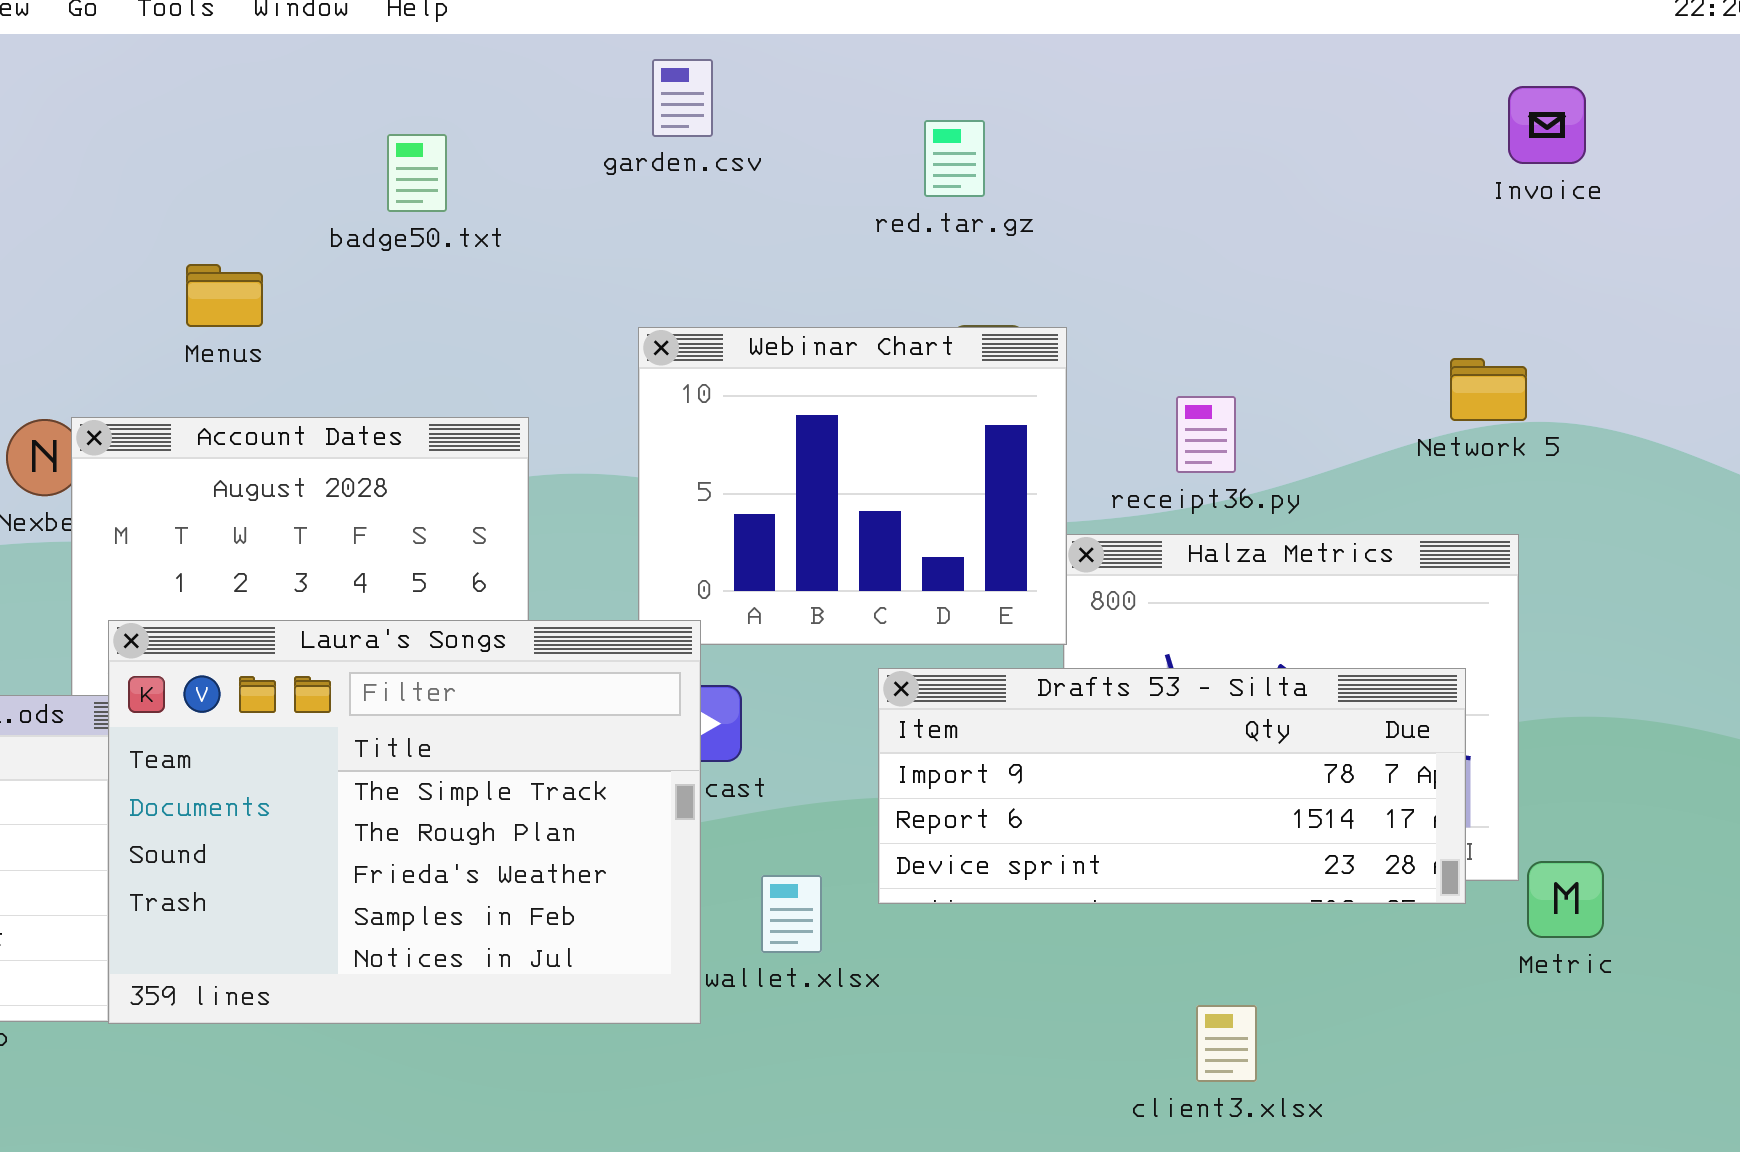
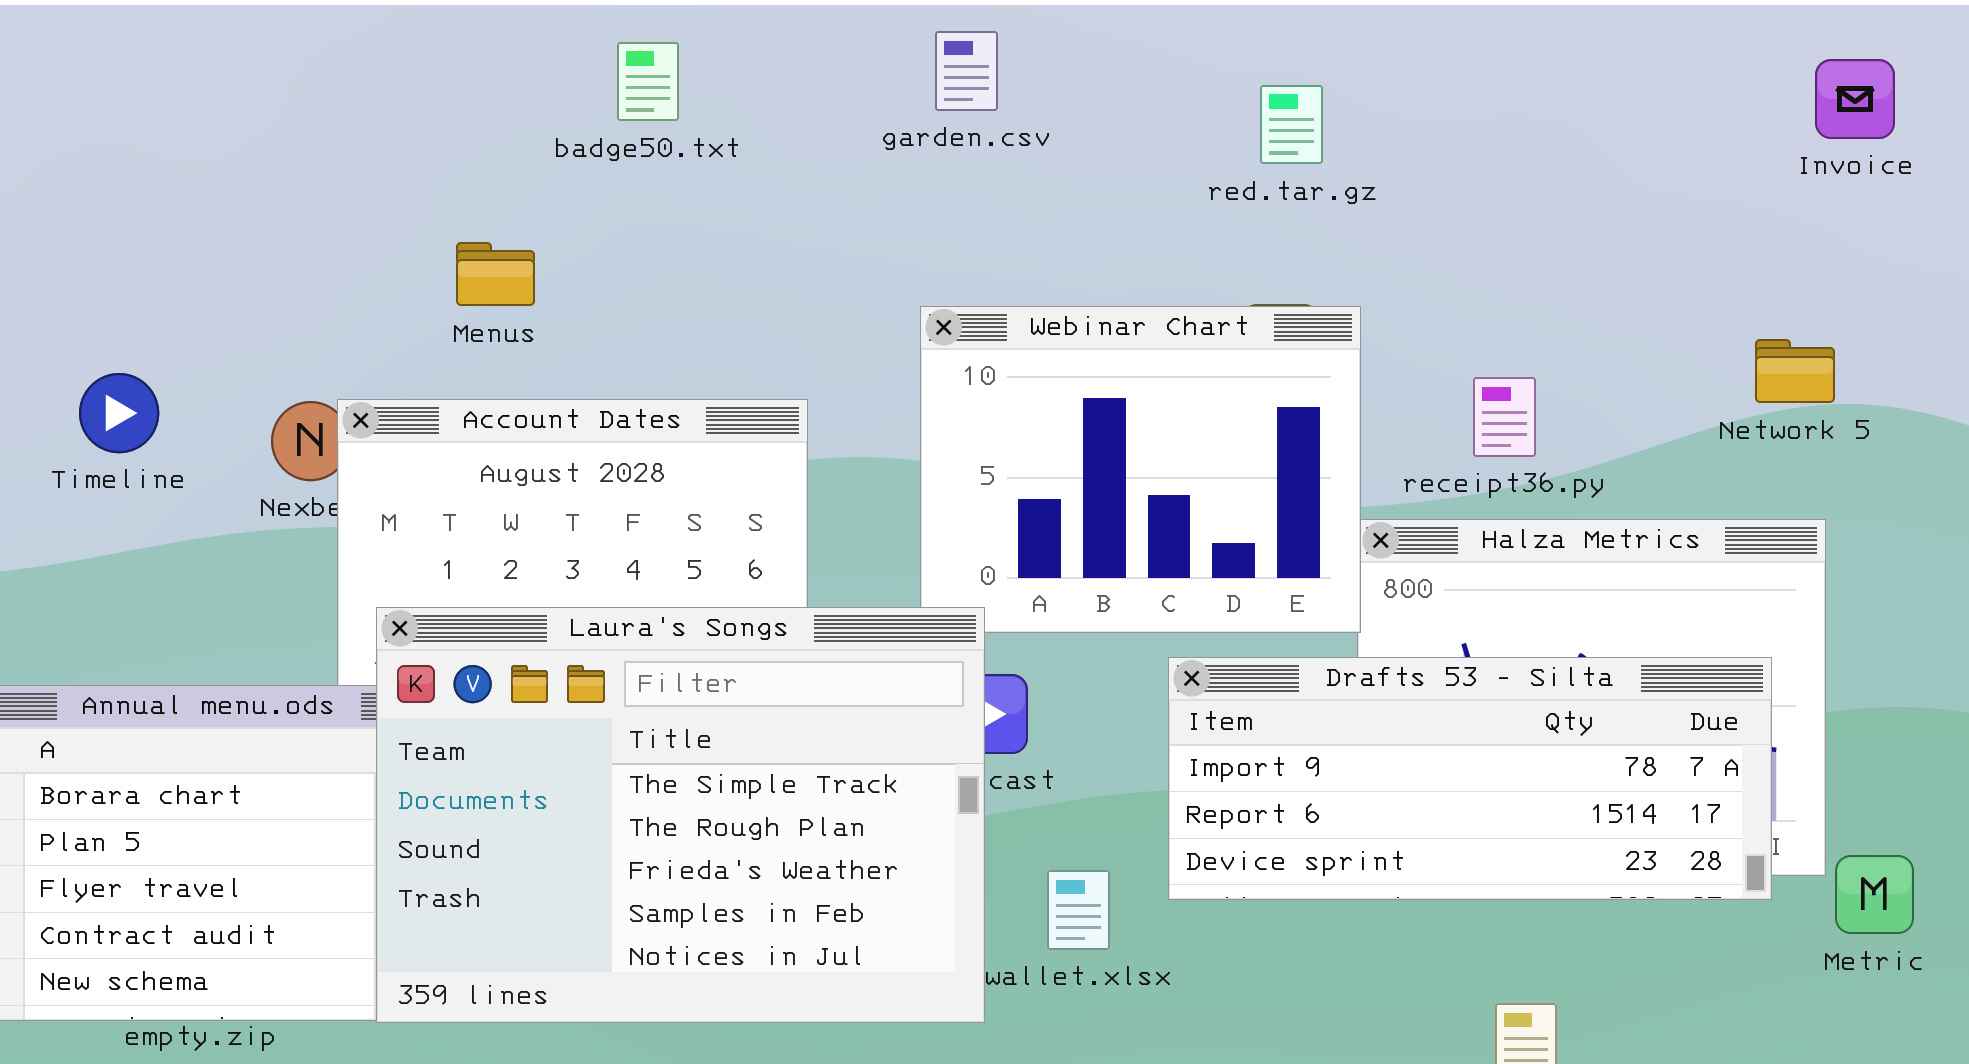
red.tar.gz: [924,120,985,197] -> [1260,85,1323,164], moved
badge50.txt: [387,134,447,212] -> [617,42,679,121], moved

